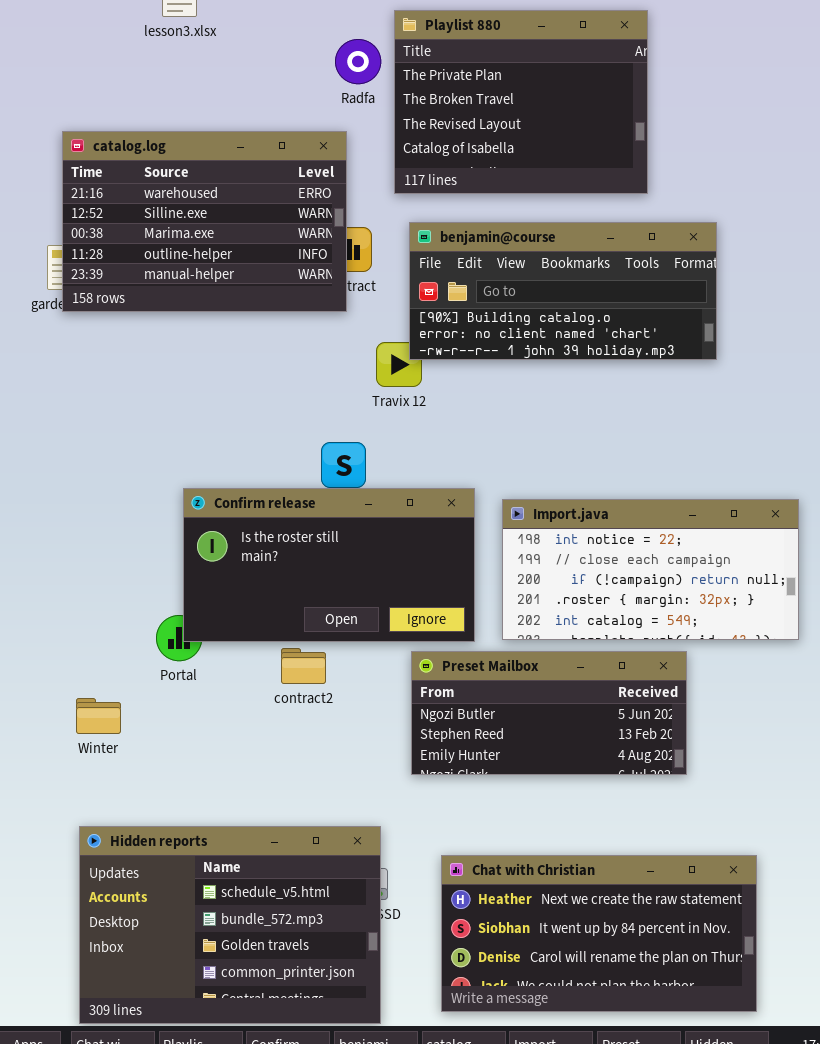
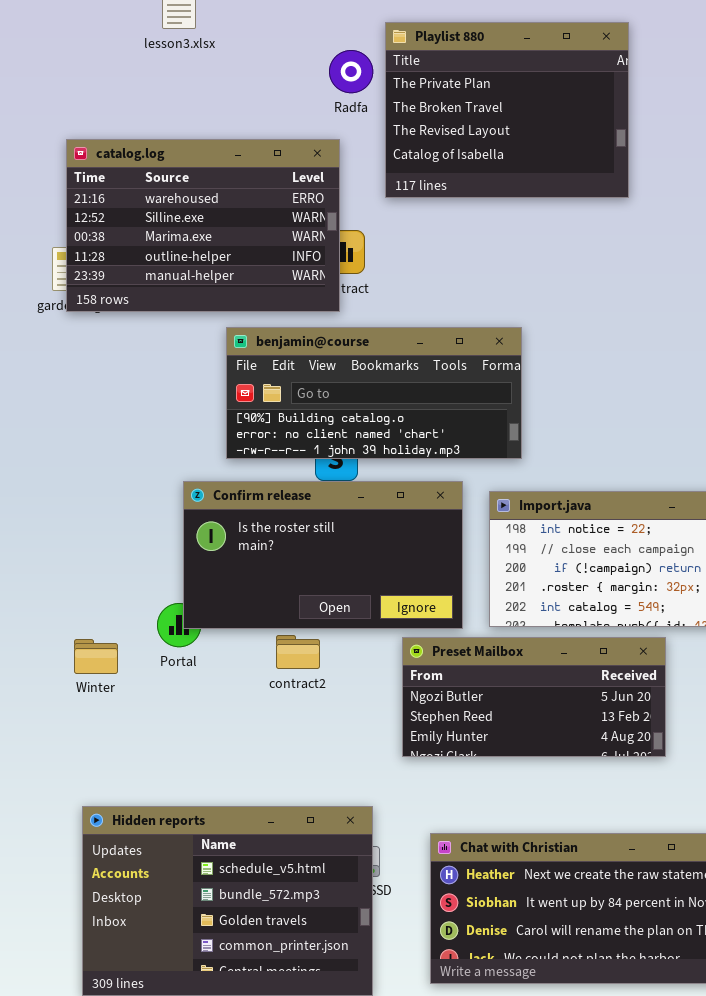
benjamin@course: [409,222,717,360] -> [226,327,522,459], moved
Winter: [76,698,121,734] -> [74,639,118,674], moved

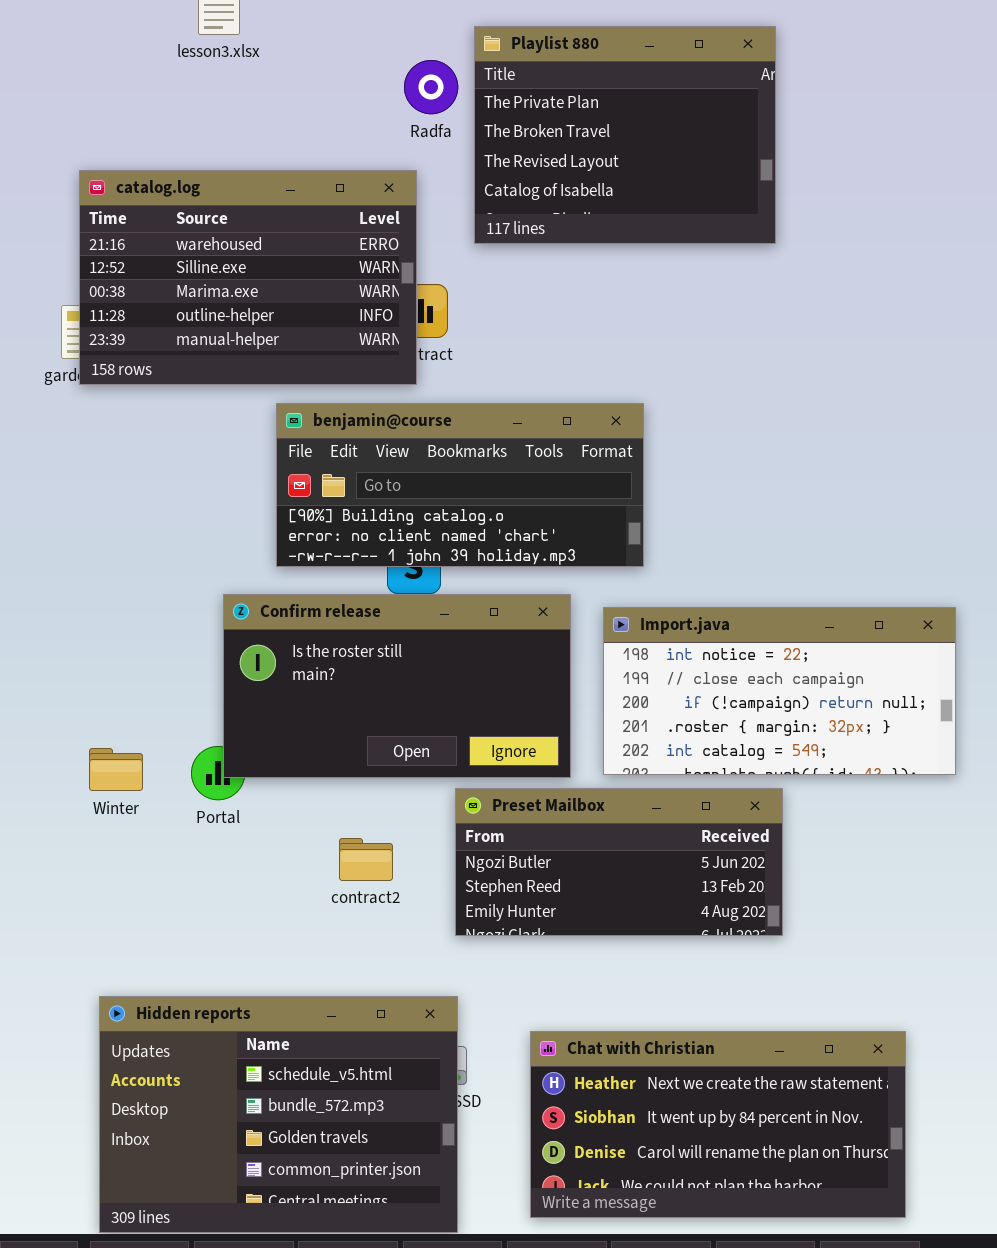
contract2: [276,635,320,669] -> [339,838,393,881], moved
Preset Mailbox: [402,637,666,757] -> [455,788,783,936], moved
Winter: [74,639,118,674] -> [89,748,143,791], moved

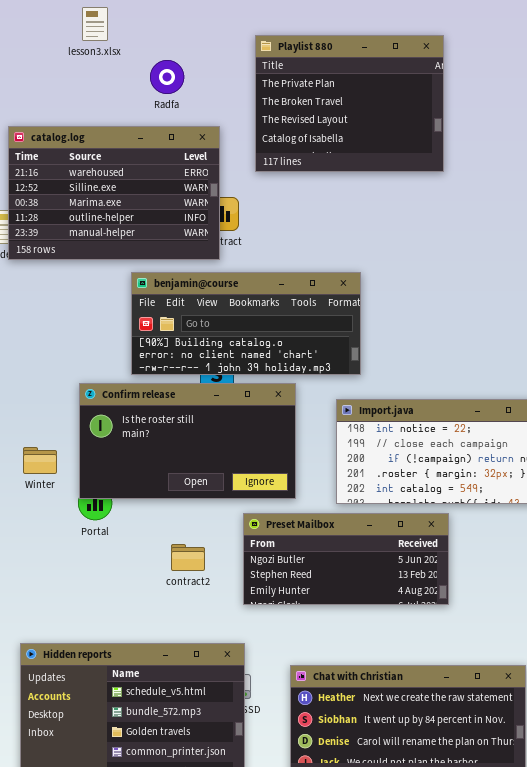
Radfa: [404,60,458,114] -> [150,60,184,94], moved
Confirm release: [223,594,571,778] -> [79,383,296,499], moved
Winter: [89,748,143,791] -> [23,447,57,474], moved

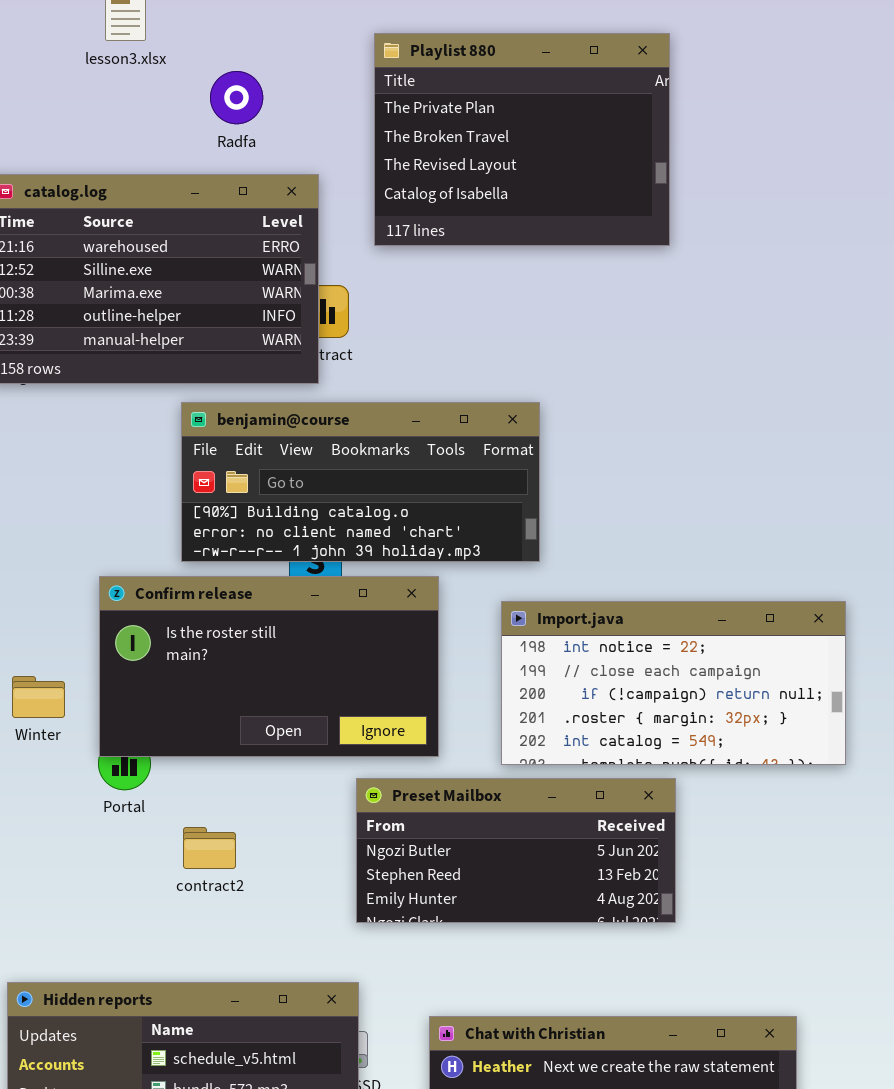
contract2: [171,544,205,571] -> [183,827,236,869], moved

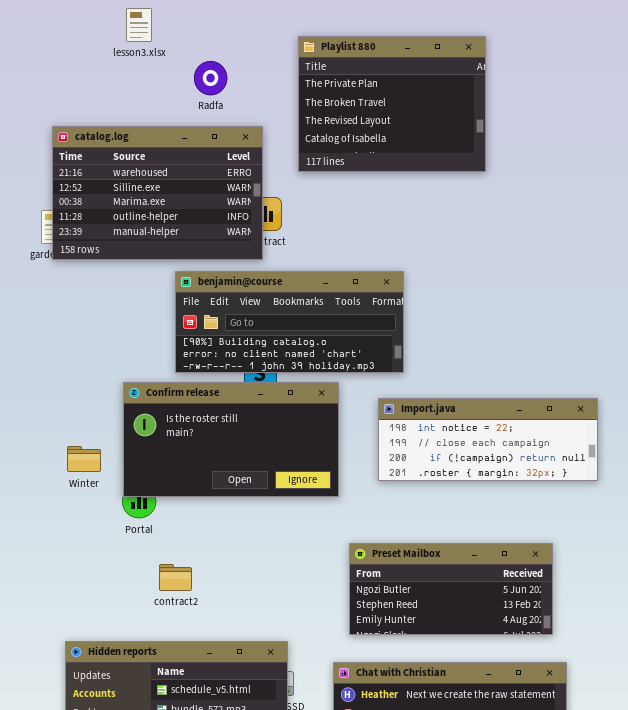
Import.java: [501,601,846,765] -> [378,398,598,481], resized
Preset Mailbox: [356,778,676,923] -> [349,543,553,635], moved
contract2: [183,827,236,869] -> [159,564,192,591], moved

